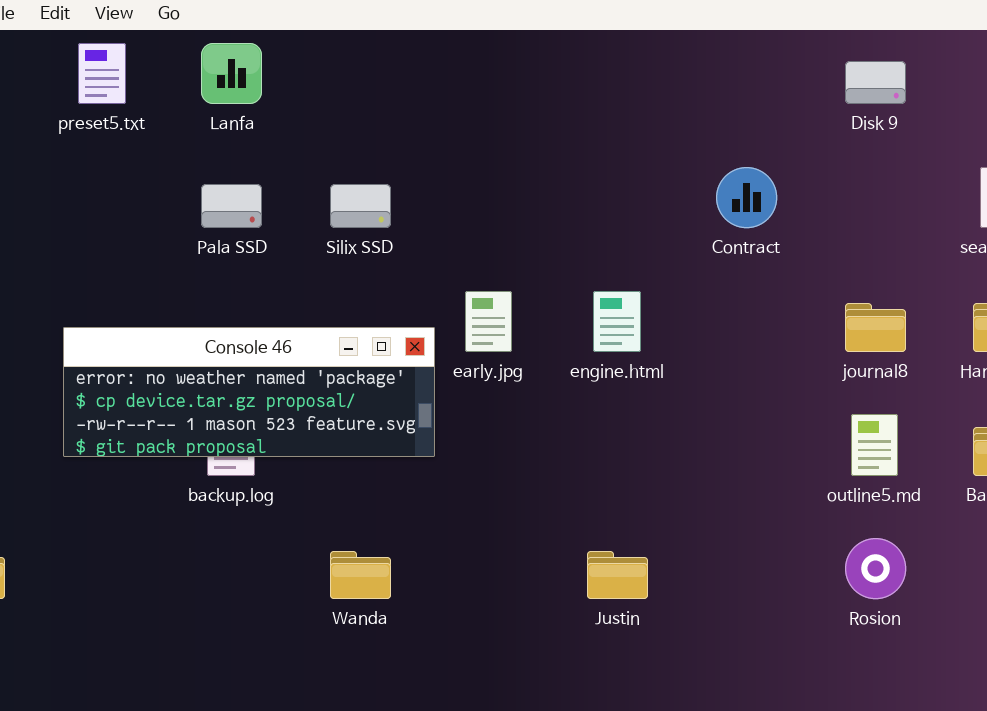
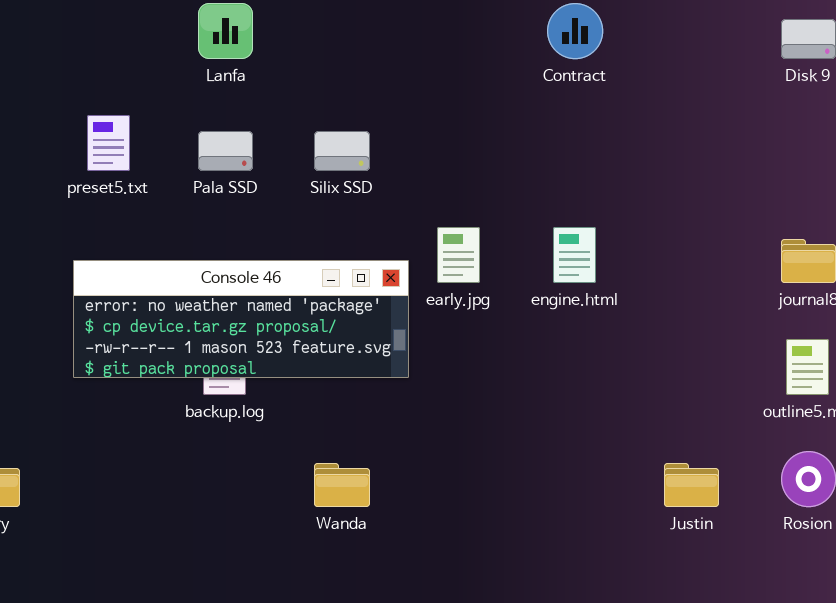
preset5.txt: [78,43,126,104] -> [87,115,130,171], moved
Contract: [716,167,777,228] -> [547,3,603,59], moved
Justin: [587,551,648,599] -> [664,463,719,507], moved

